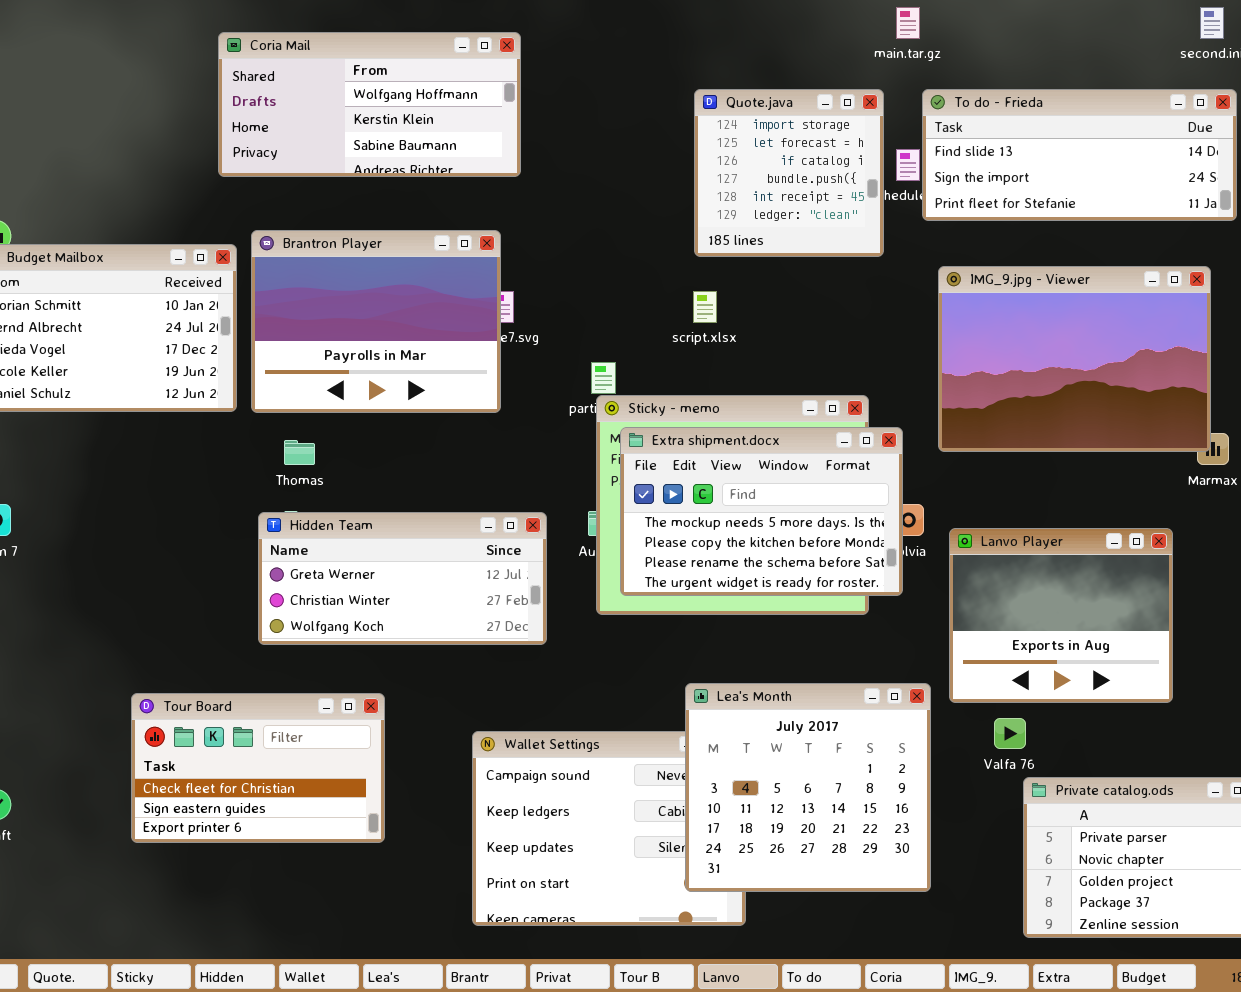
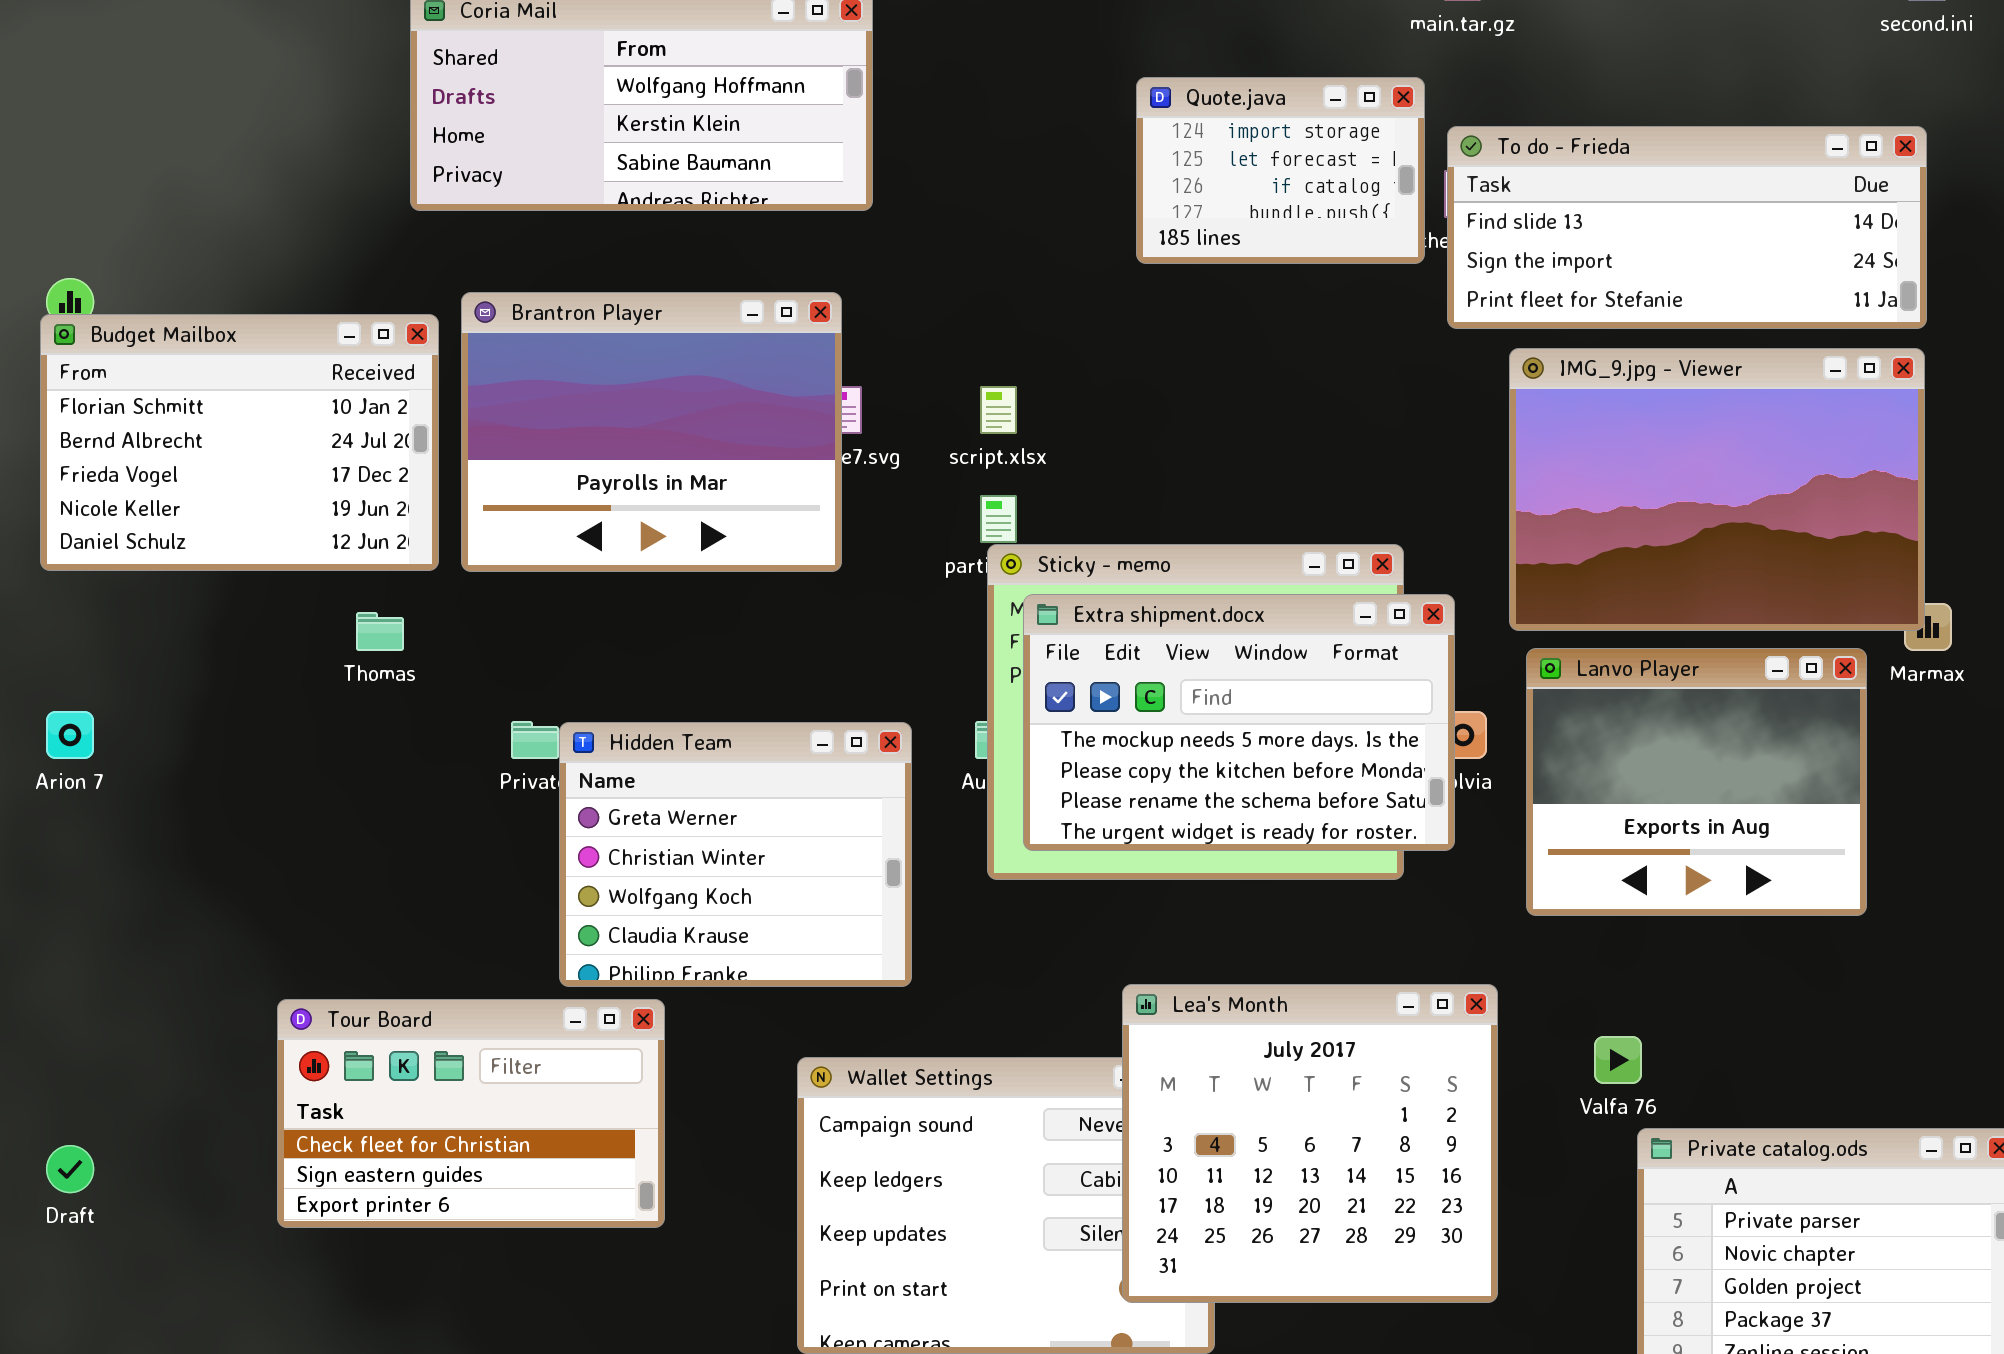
Quote.java: [694,89,884,257] -> [1136,77,1425,264], resized
To do - Frieda: [922,89,1237,221] -> [1447,126,1927,329], moved
script.xlsx: [693,291,717,323] -> [980,386,1017,434], moved
Thomas: [284,440,315,465] -> [356,612,404,651], moved
Hidden Team: [258,512,547,645] -> [559,722,912,987], resized
Lanvo Player: [949,528,1173,703] -> [1526,648,1867,916], moved

